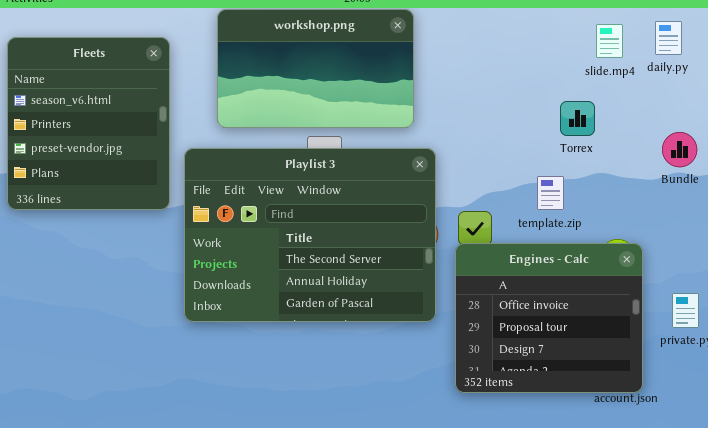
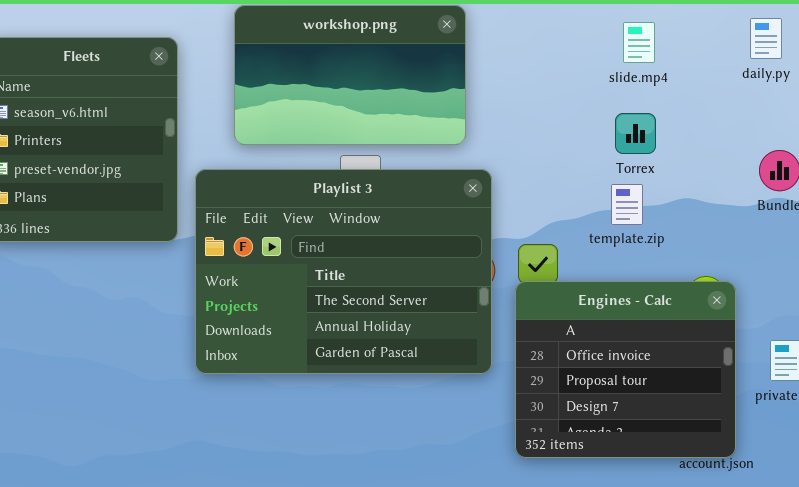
slide.mp4: [596,24,623,58] -> [623,22,655,63], moved
Torrex: [560,101,595,136] -> [615,113,656,154], moved
template.zip: [537,176,564,210] -> [611,184,643,225], moved

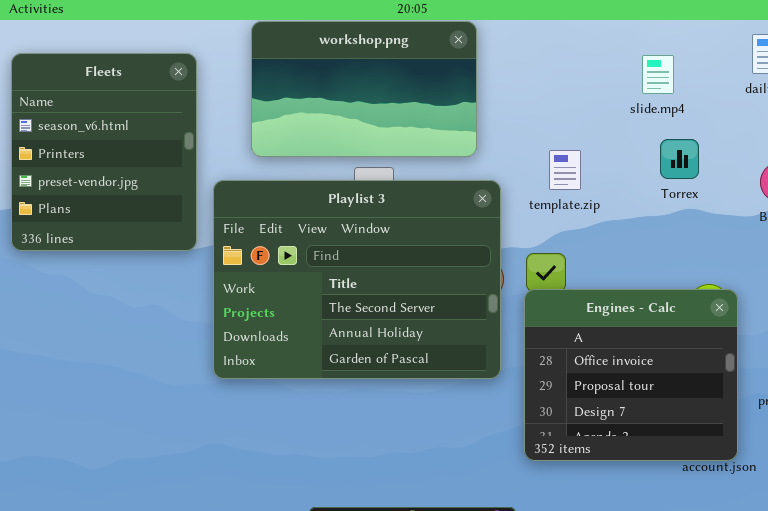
slide.mp4: [623,22,655,63] -> [642,55,674,94], moved
Torrex: [615,113,656,154] -> [660,139,699,179], moved
template.zip: [611,184,643,225] -> [549,150,581,190], moved

